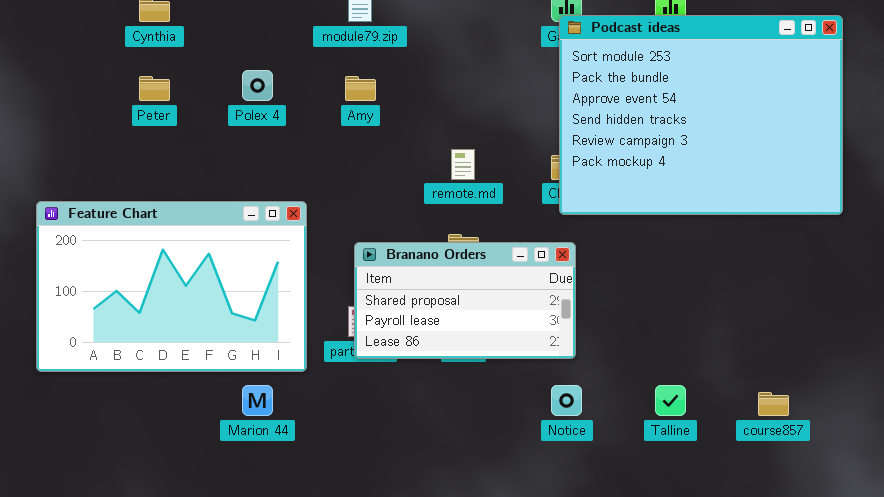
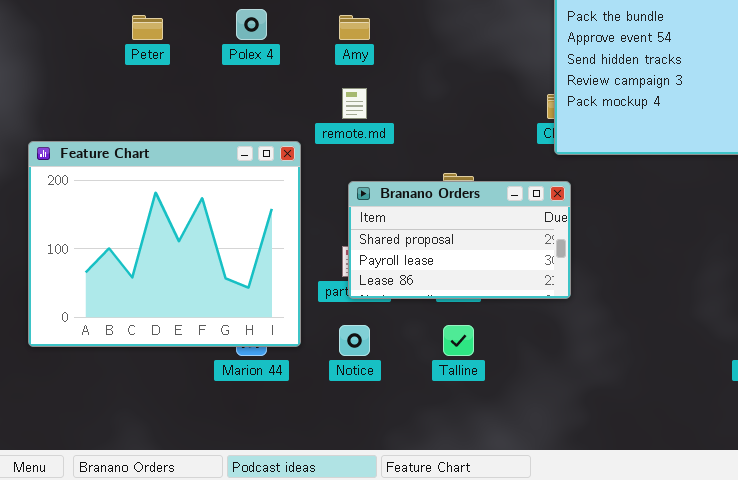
remote.md: [451,149,475,180] -> [342,88,367,119], moved
Feature Chart: [36,201,307,372] -> [28,141,301,347], resized
Notice: [551,385,582,416] -> [339,325,370,356], moved
Talline: [655,385,686,416] -> [443,325,474,356], moved

